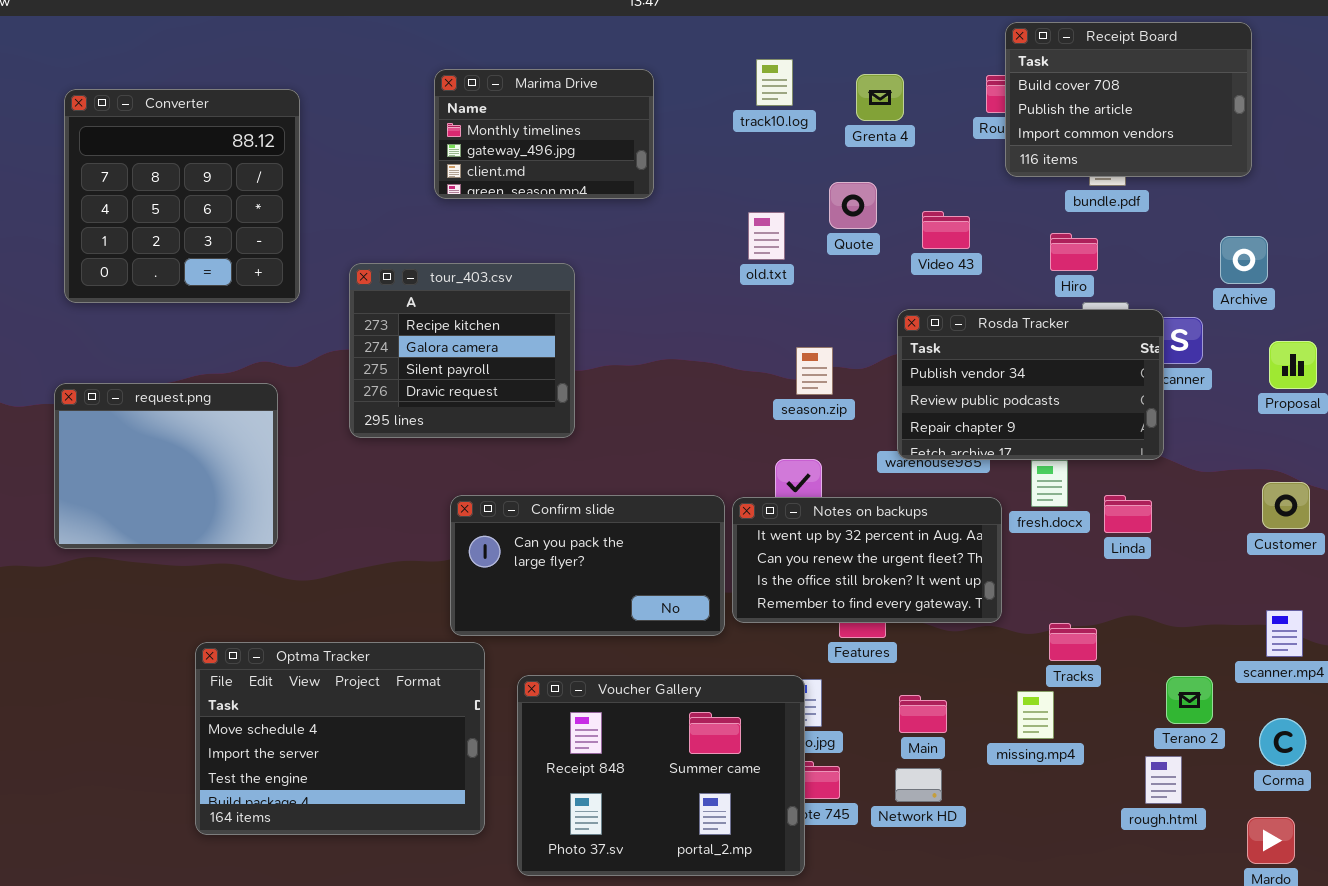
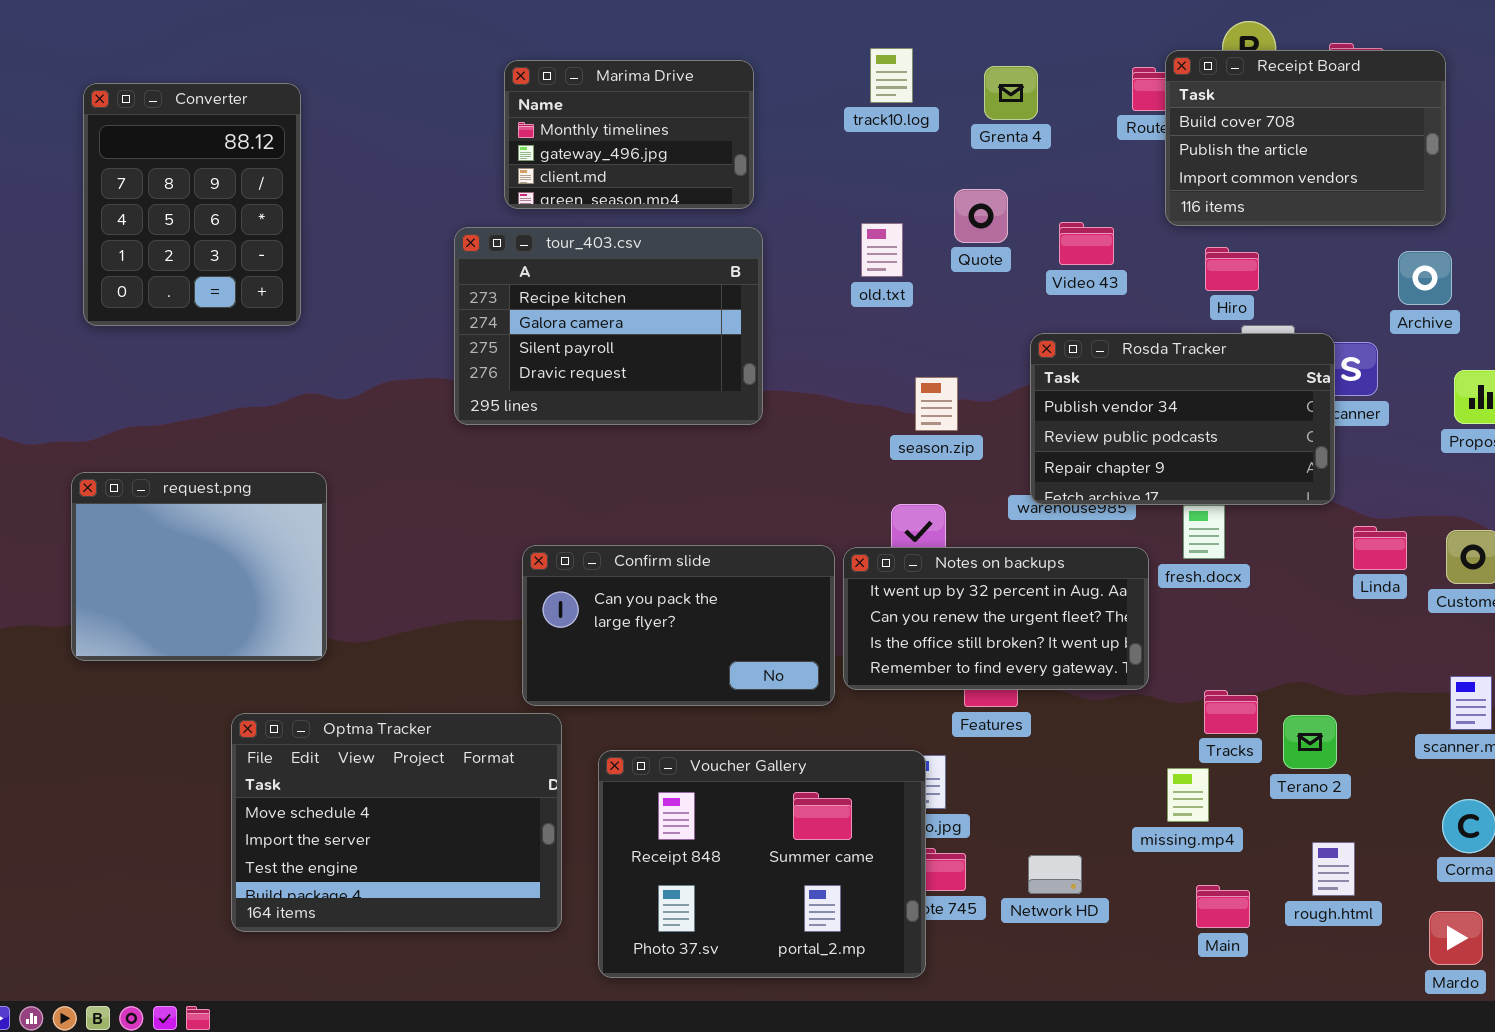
Receipt Board: [1005,22,1252,177] -> [1165,50,1446,226], moved
Converter: [64,89,300,303] -> [83,83,301,326], resized
tour_403.csv: [349,263,575,438] -> [454,227,763,425], moved, resized
request.png: [54,383,278,549] -> [71,472,327,661], moved
Linda: [1104,495,1152,533] -> [1353,526,1407,570], moved
Terano 2: [1166,676,1213,724] -> [1283,715,1337,769], moved
Main: [899,695,947,733] -> [1196,885,1250,928], moved

